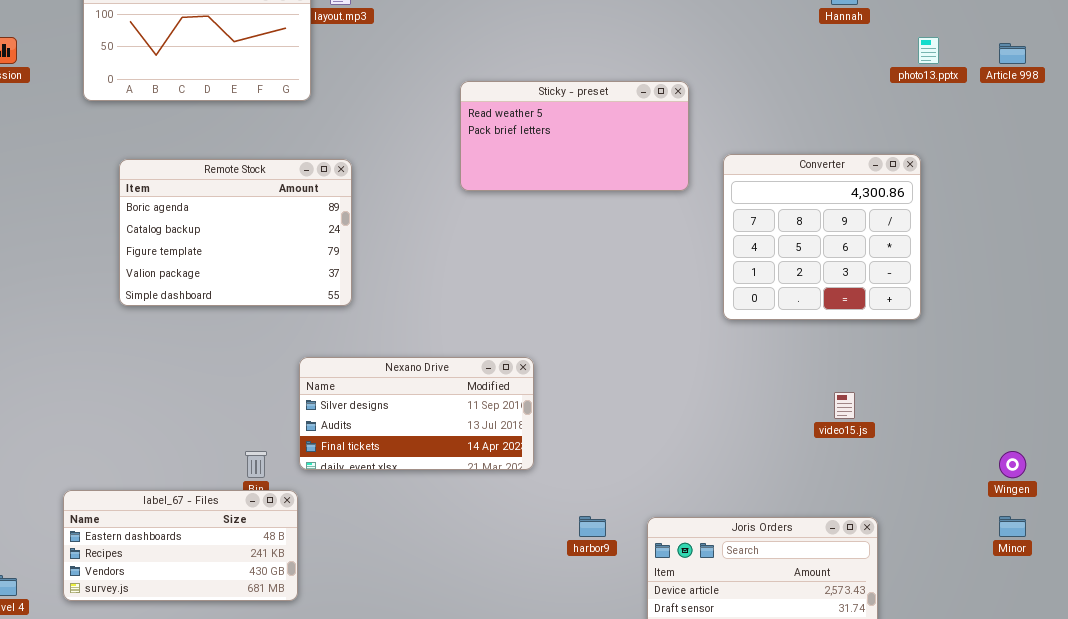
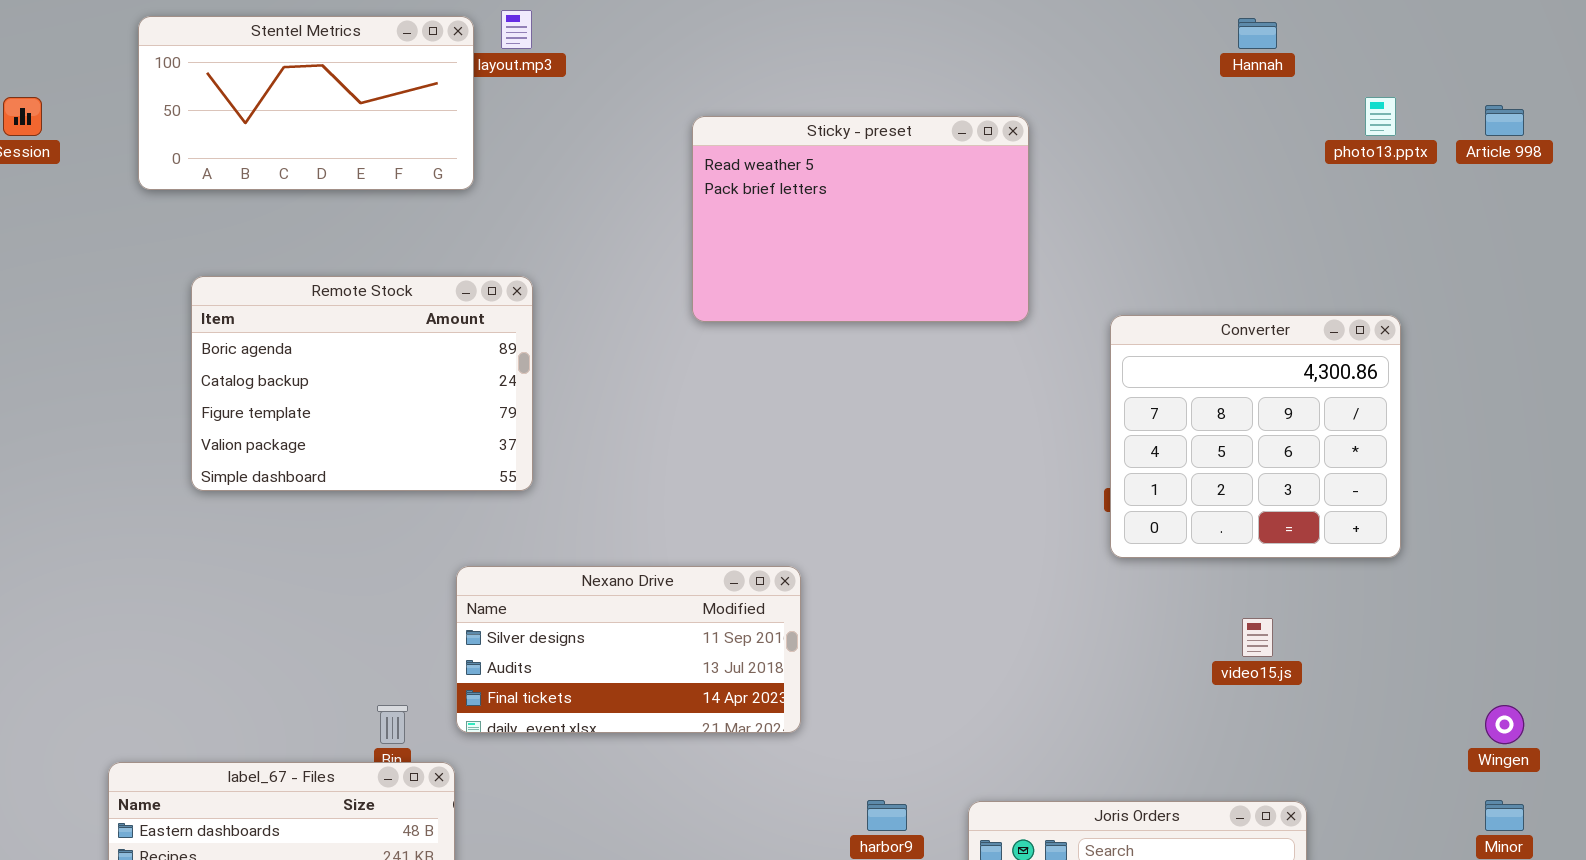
Sticky - preset: [460,81,689,191] -> [692,116,1029,322], resized
Converter: [723,154,921,320] -> [1110,315,1401,558], moved

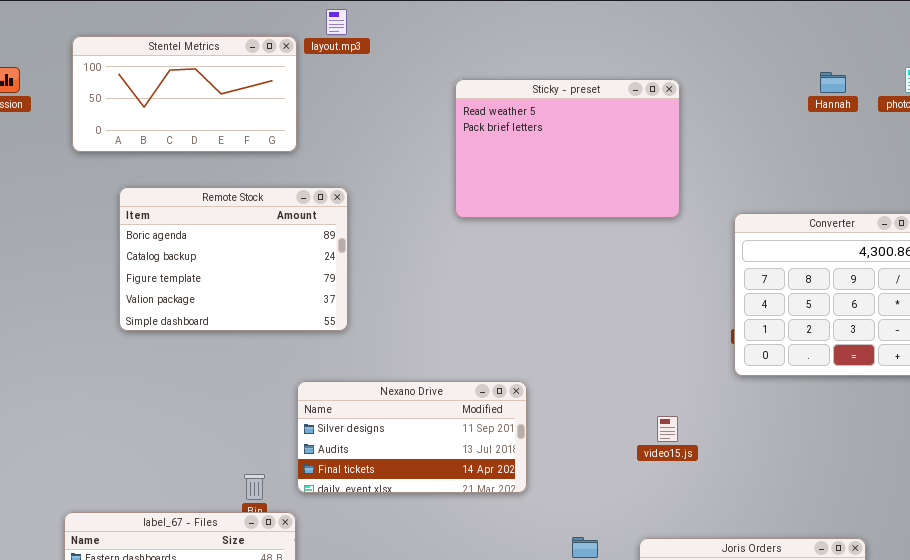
Stentel Metrics: [138,16,474,190] -> [72,36,297,152], moved
Hannah: [1238,18,1277,49] -> [820,72,846,93], moved
video15.js: [1242,618,1273,657] -> [657,416,678,442], moved

